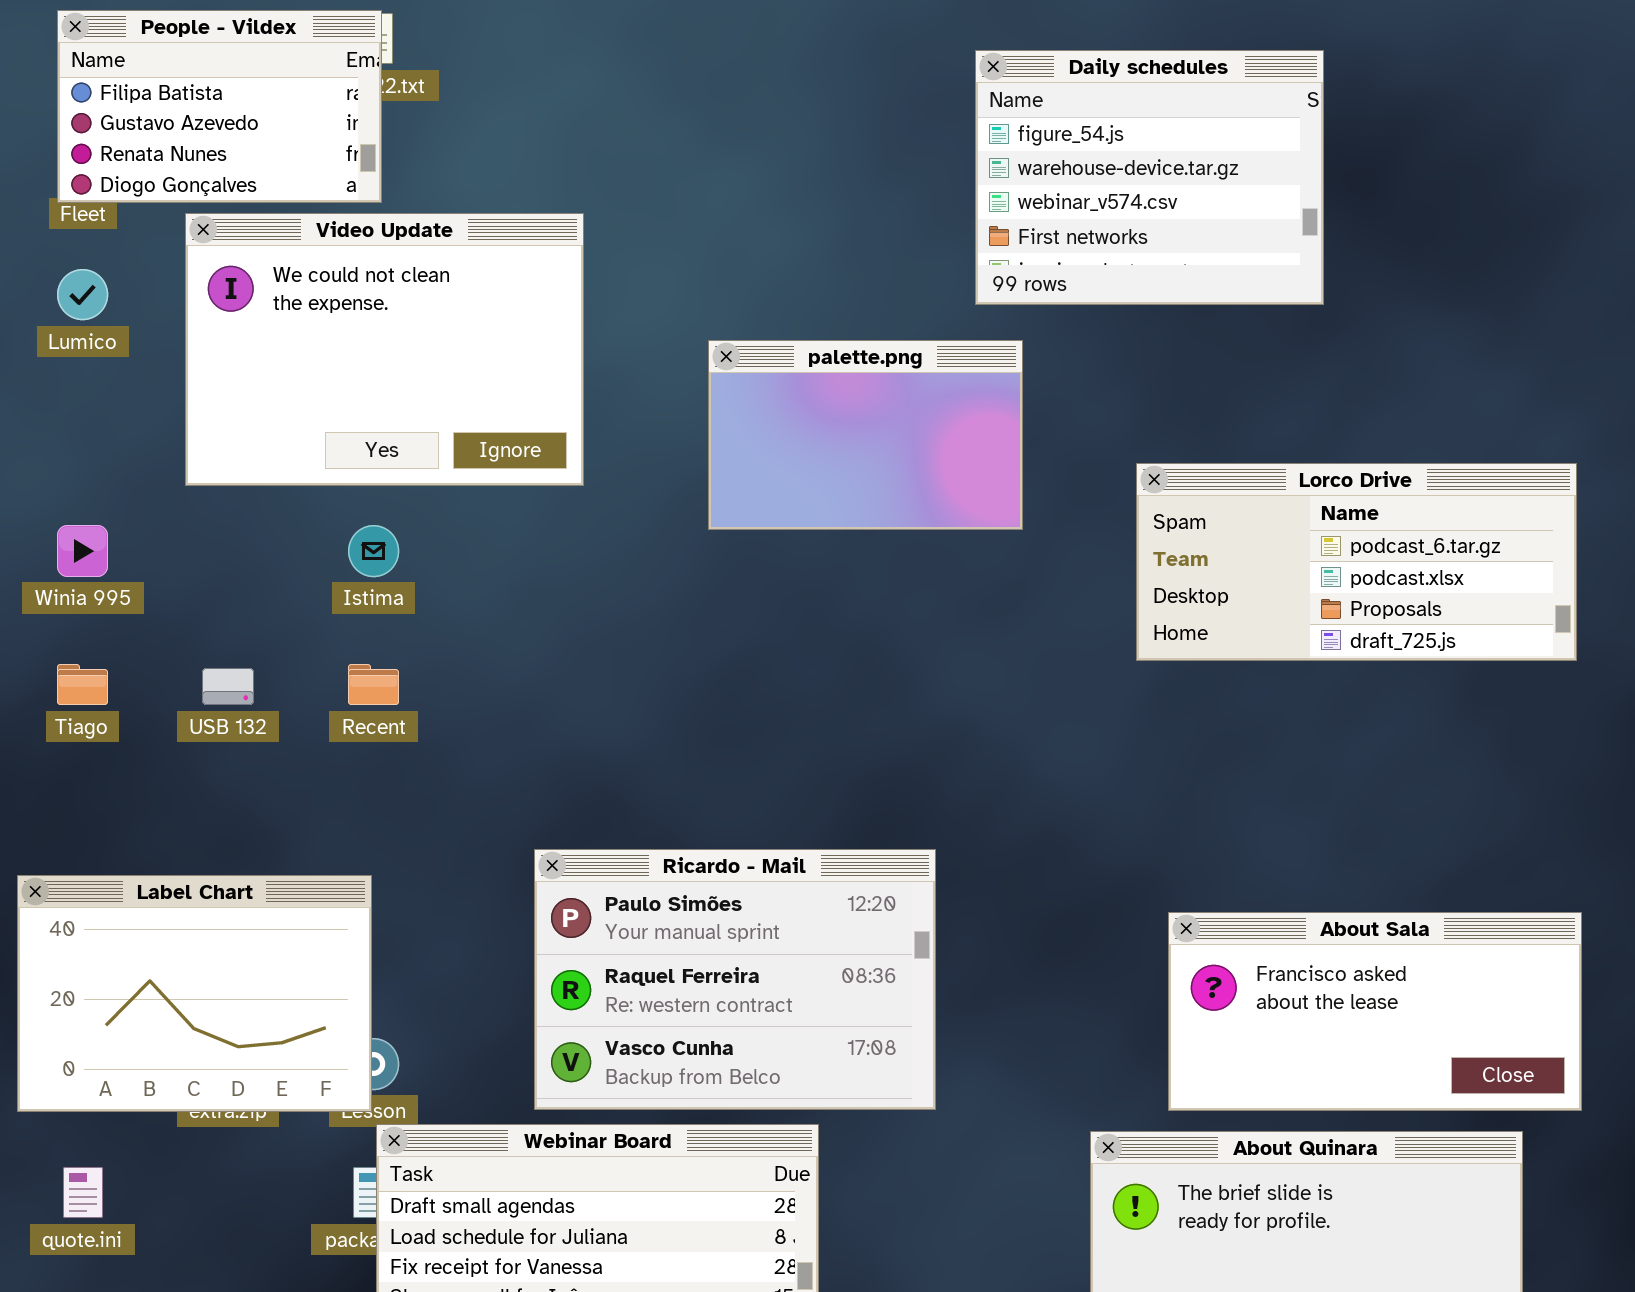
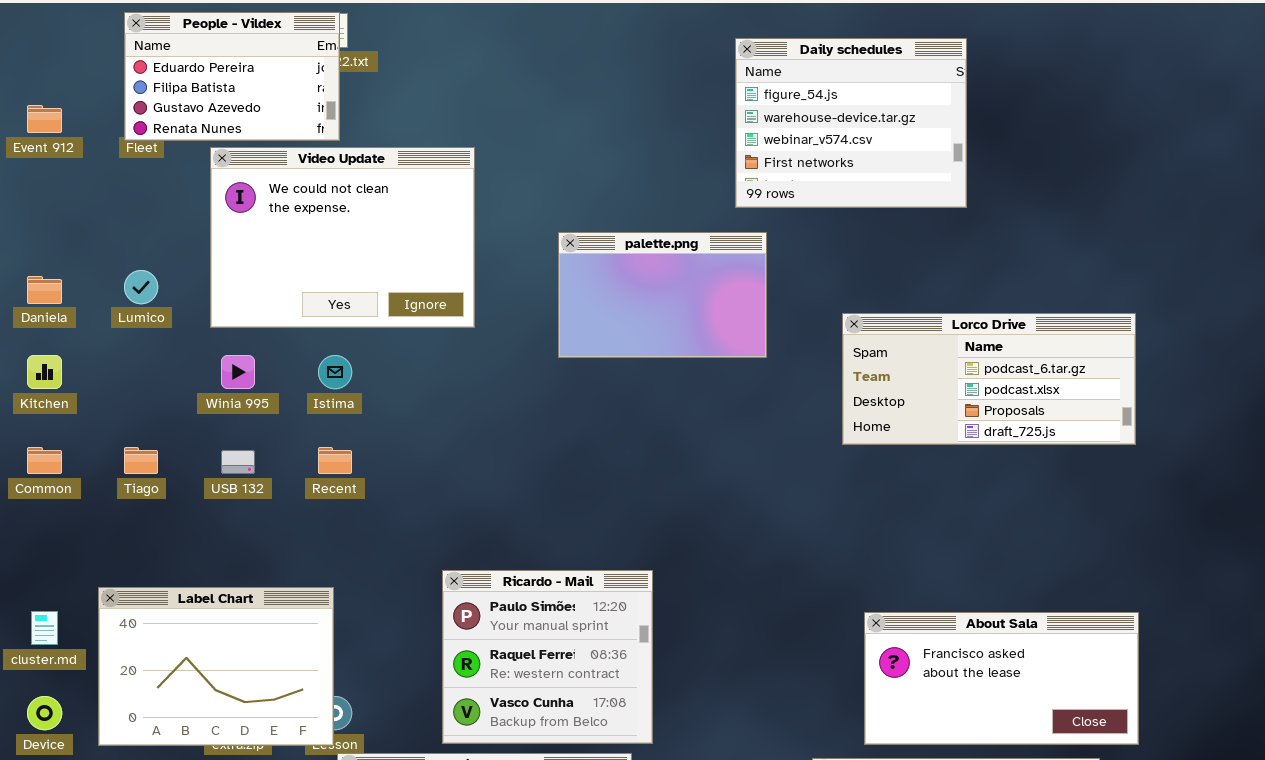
People - Vildex: [57,10,382,203] -> [124,12,340,141], scrolled up 1 row
Lumico: [57,269,108,320] -> [124,270,158,304], moved
Winia 995: [57,525,108,577] -> [221,355,255,389], moved
Ricardo - Mail: [534,849,936,1110] -> [442,570,653,744], resized

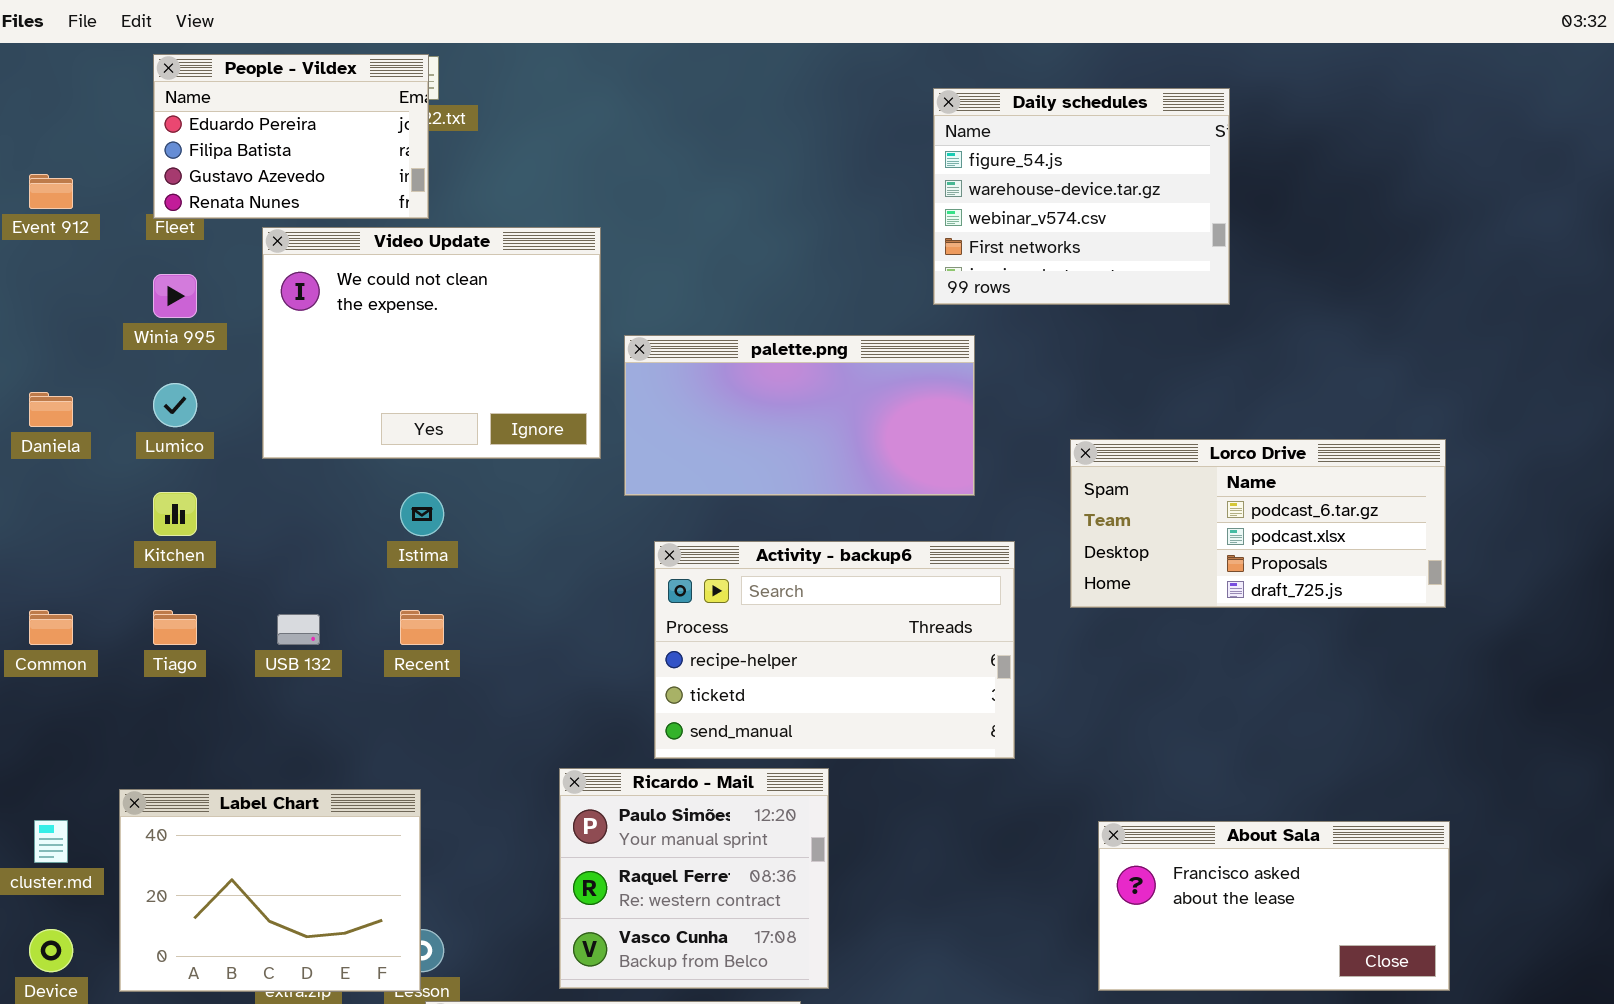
palette.png: [558,232,767,358] -> [624,335,975,496], resized
Kitchen: [27,355,62,389] -> [153,492,197,536], moved
Winia 995: [221,355,255,389] -> [153,274,197,318], moved
Activity - backup6: none -> [654,541,1015,759], opened

